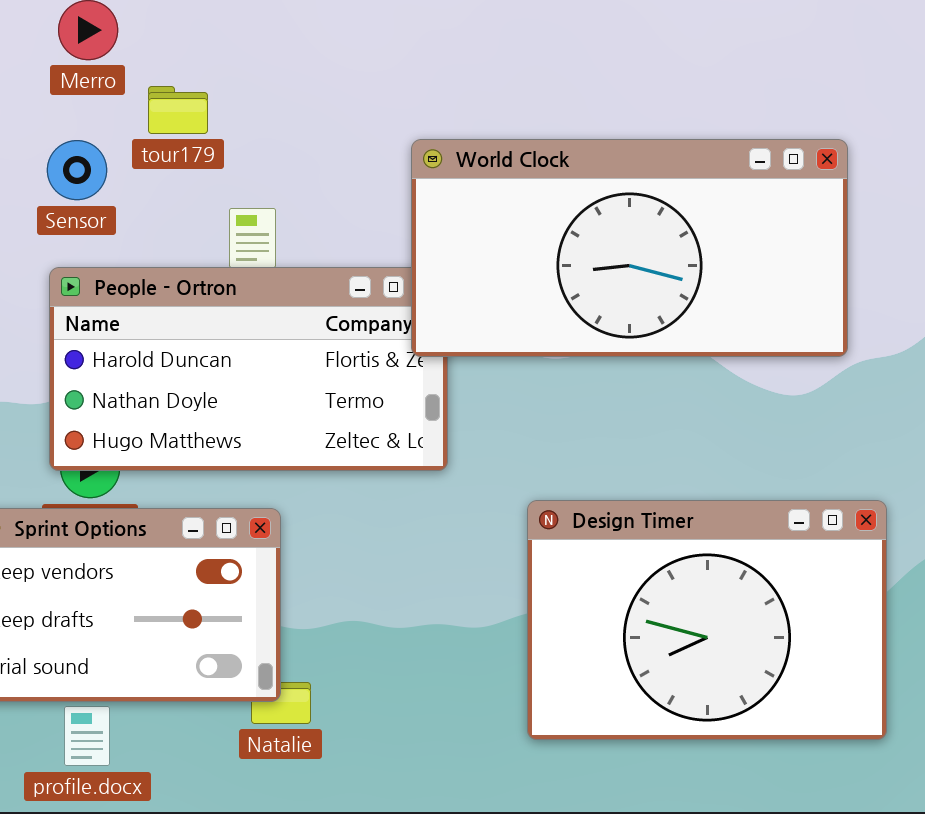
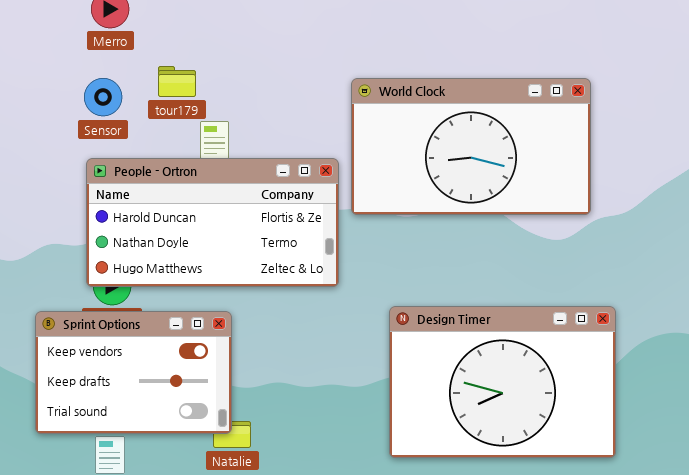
tour179: [148,86,208,134] -> [158,66,196,97], moved
World Clock: [411,139,848,357] -> [351,78,591,215], resized

